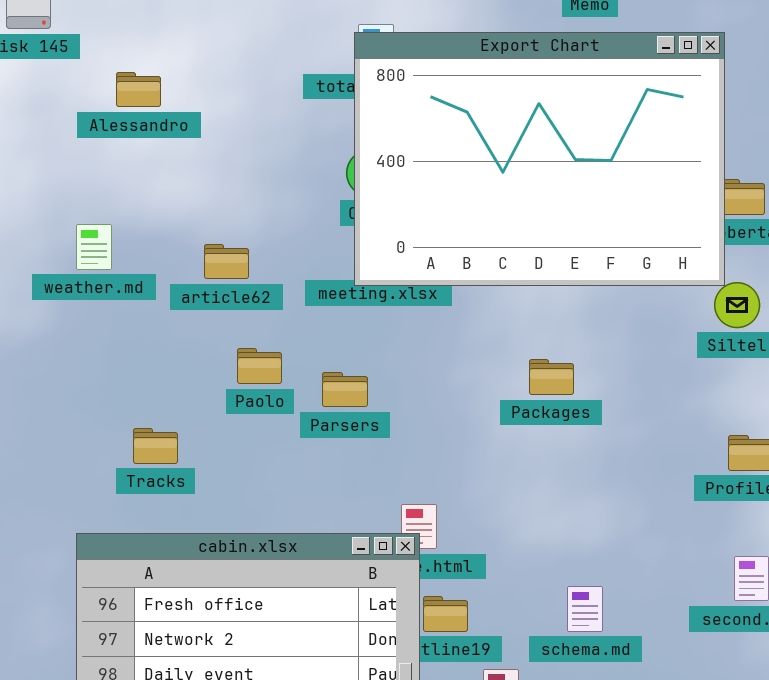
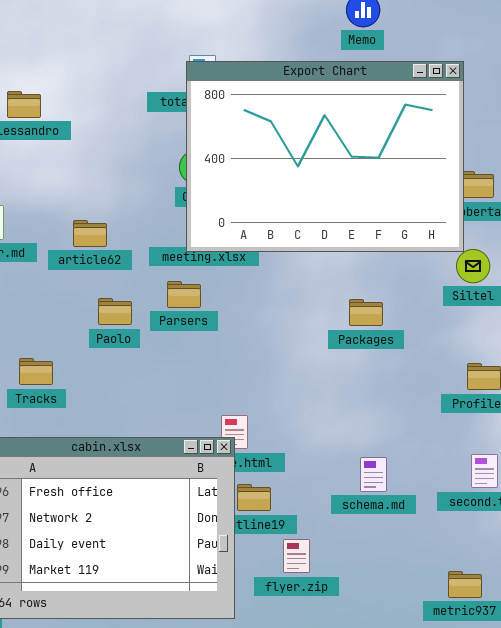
Packages: [529,359,574,395] -> [349,299,383,326], moved
Parsers: [322,372,368,407] -> [167,281,201,308], moved
schema.md: [567,586,603,632] -> [360,457,387,492], moved

